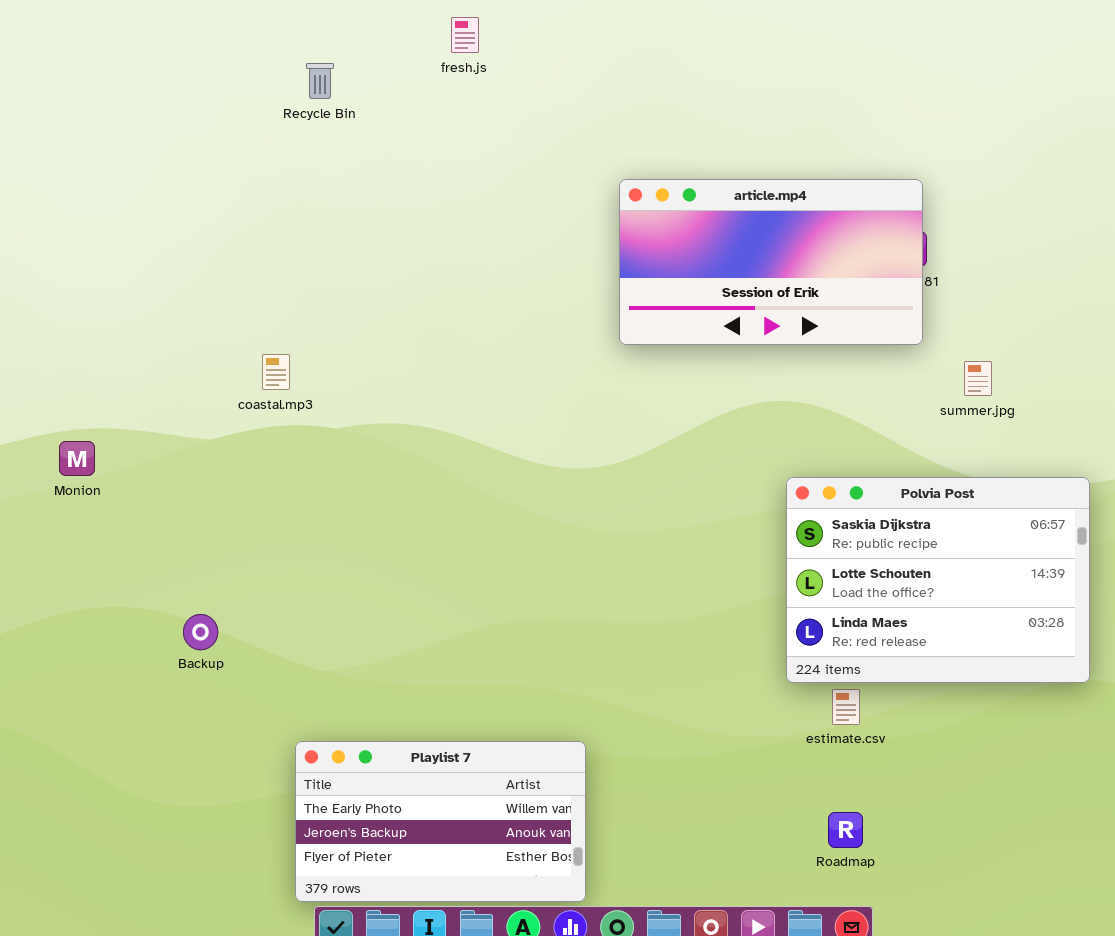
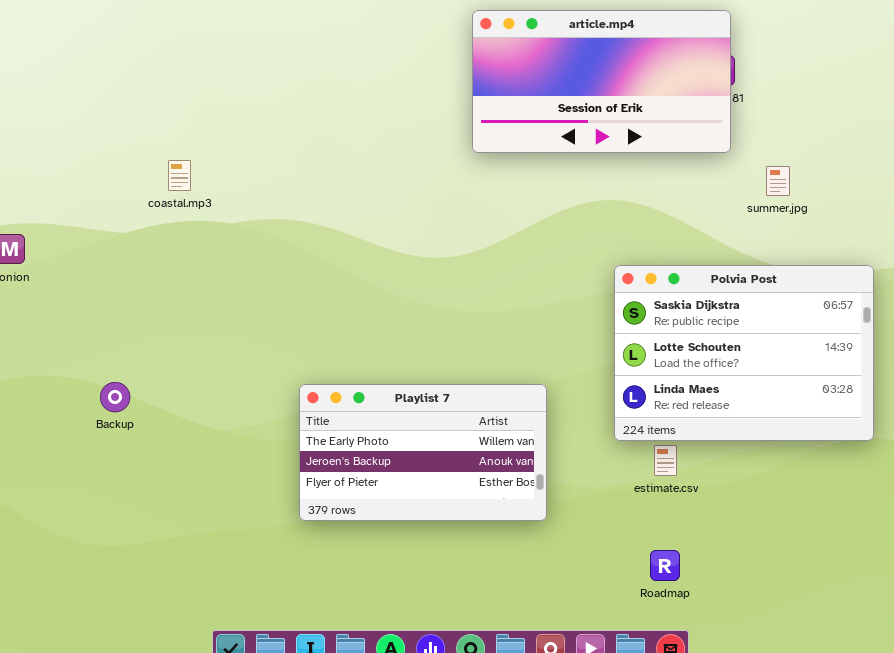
Playlist 7: [295,741,586,902] -> [299,384,547,521], moved

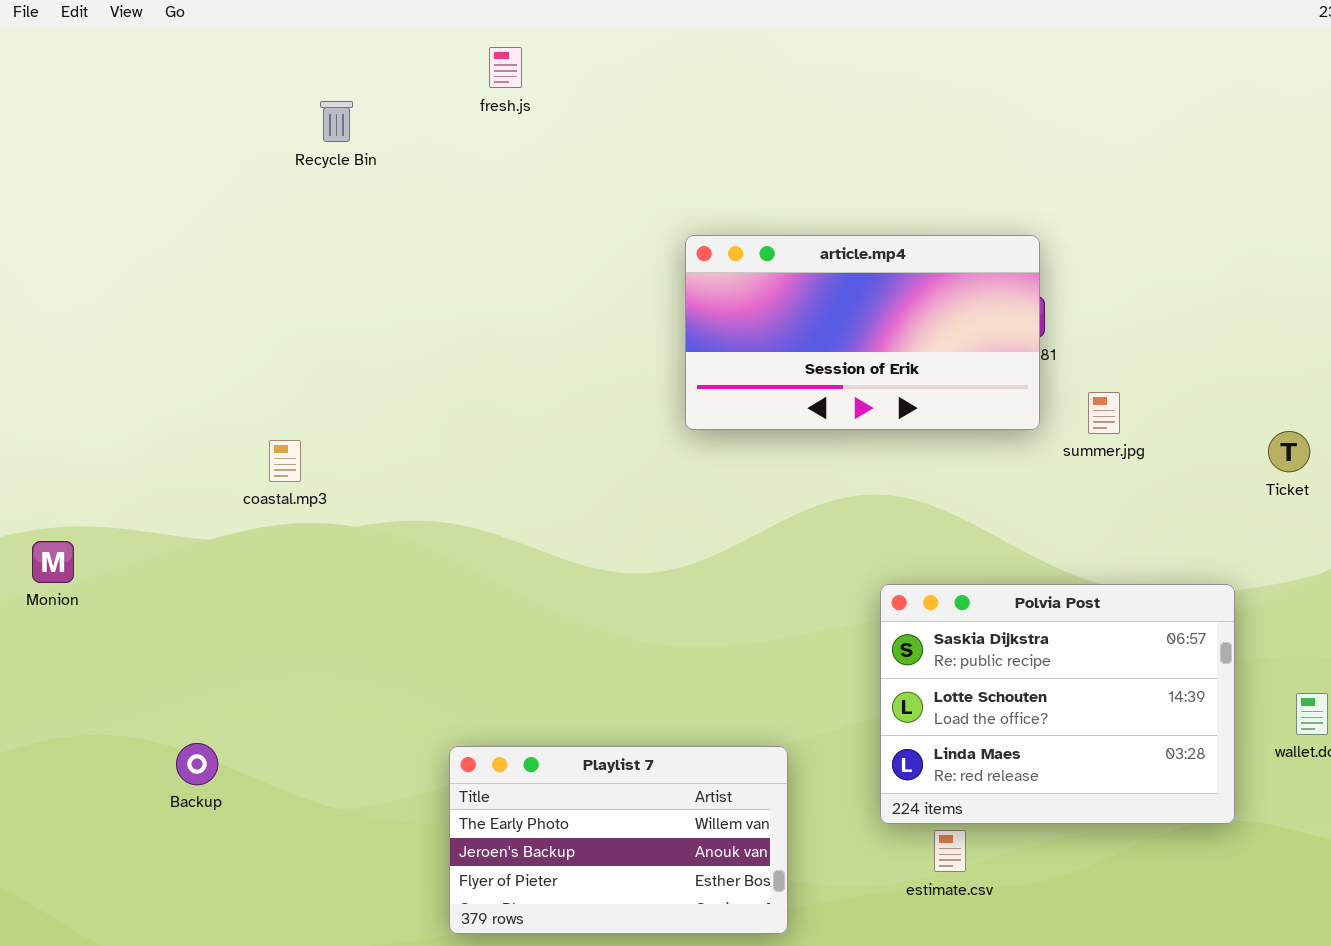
summer.jpg: [766,166,790,196] -> [1088,392,1120,434], moved

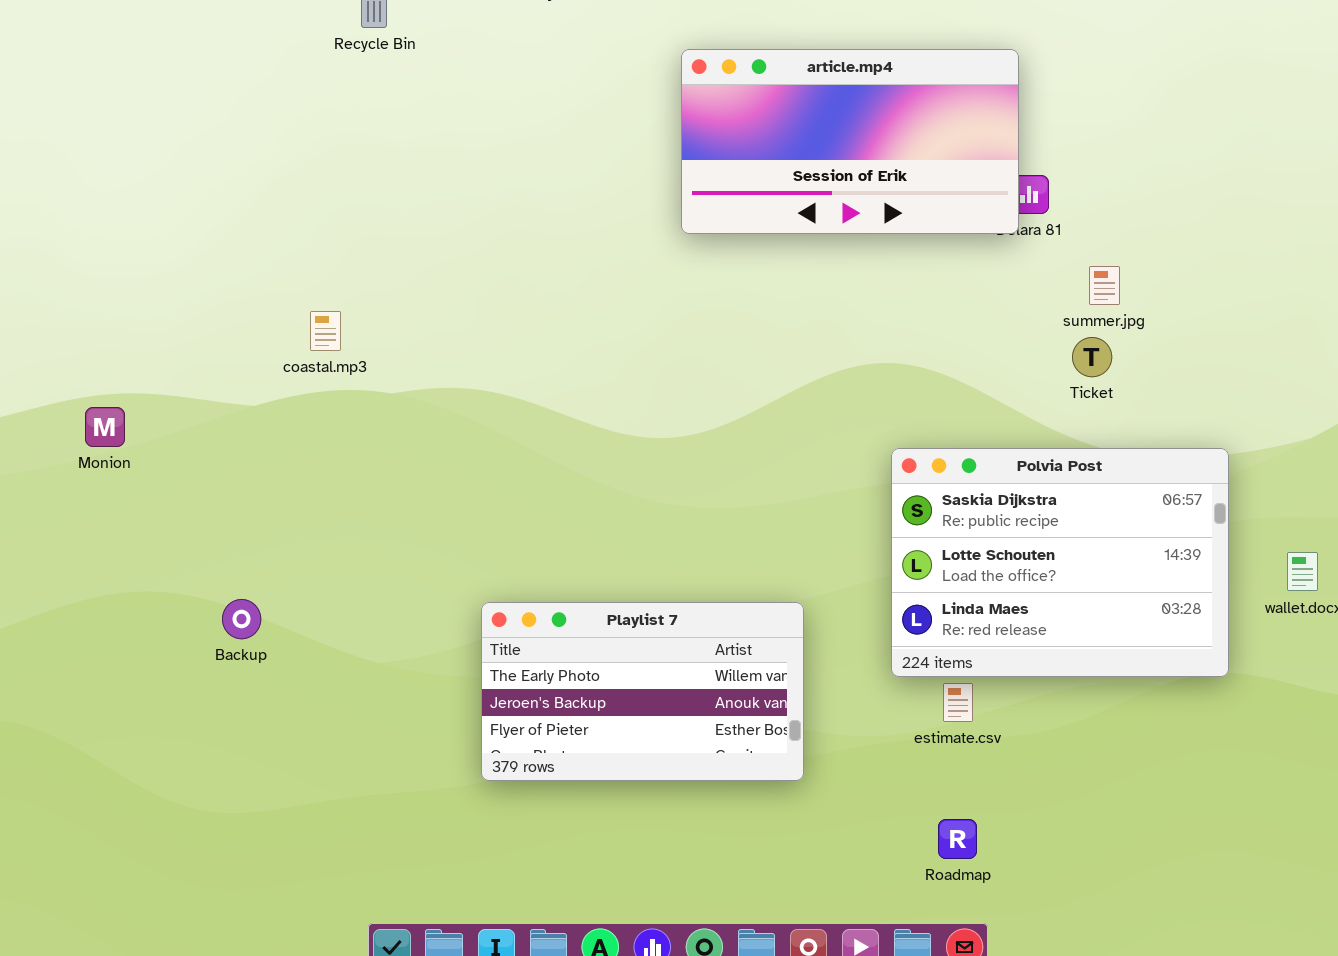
article.mp4: [685,235,1040,430] -> [681,49,1019,234], moved
Ticket: [1268,431,1310,472] -> [1072,337,1112,377], moved

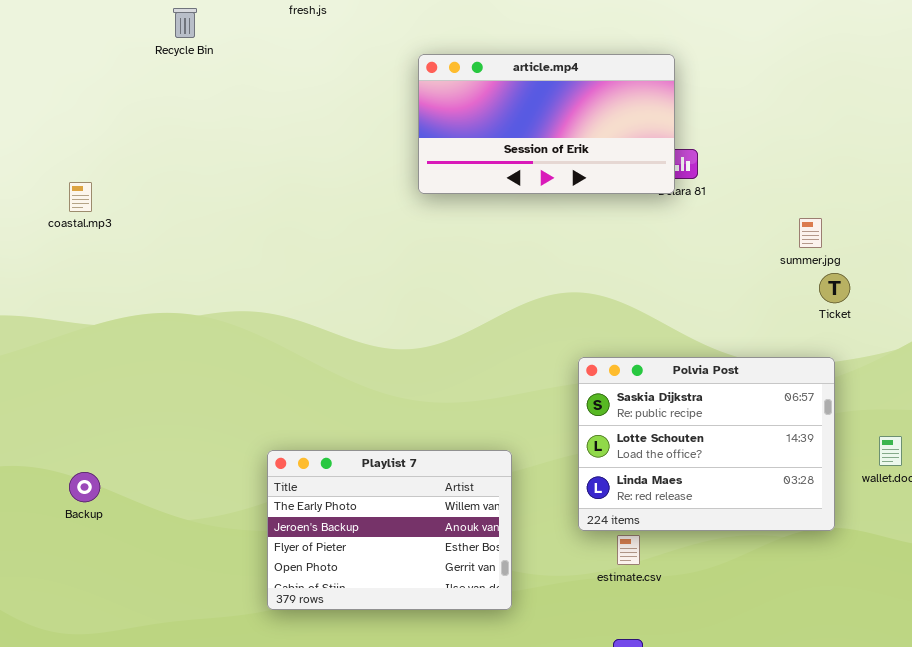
summer.jpg: [1089,266,1120,305] -> [799,218,822,248], moved
coastal.mp3: [310,311,341,351] -> [69,182,92,212], moved
Ticket: [1072,337,1112,377] -> [819,273,850,303], moved
Playlist 7: [481,602,804,781] -> [267,450,512,610], resized

